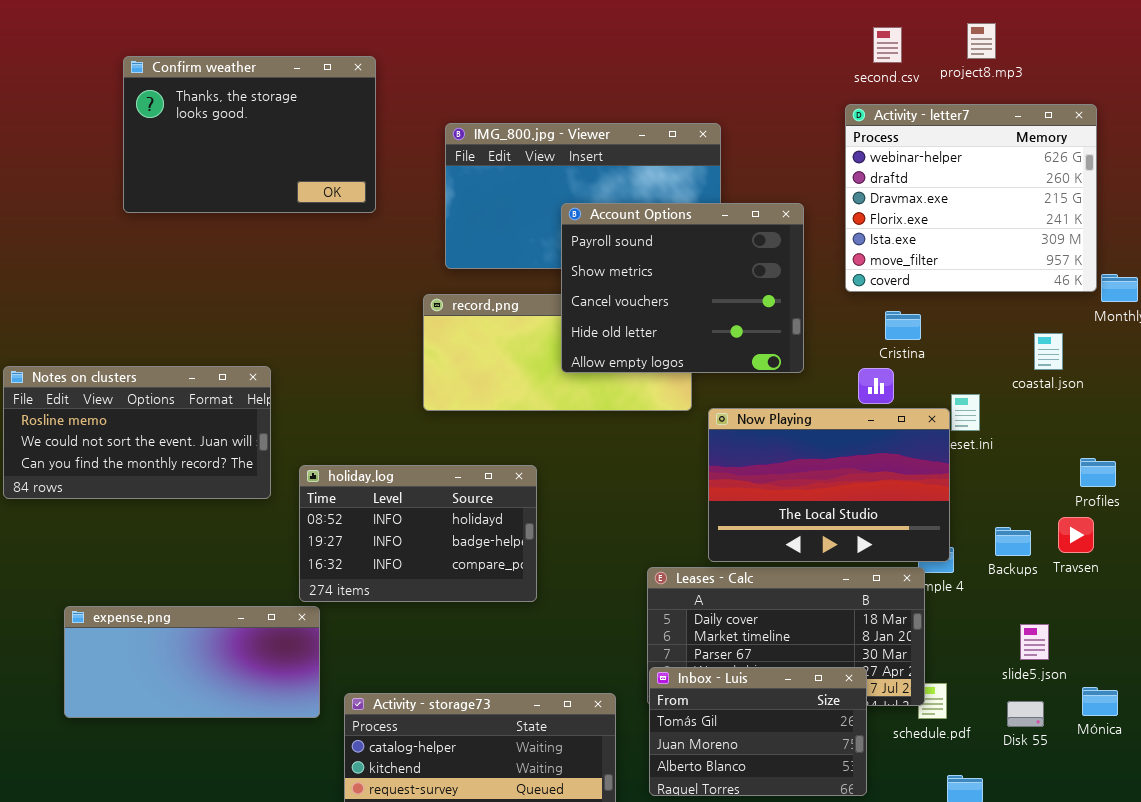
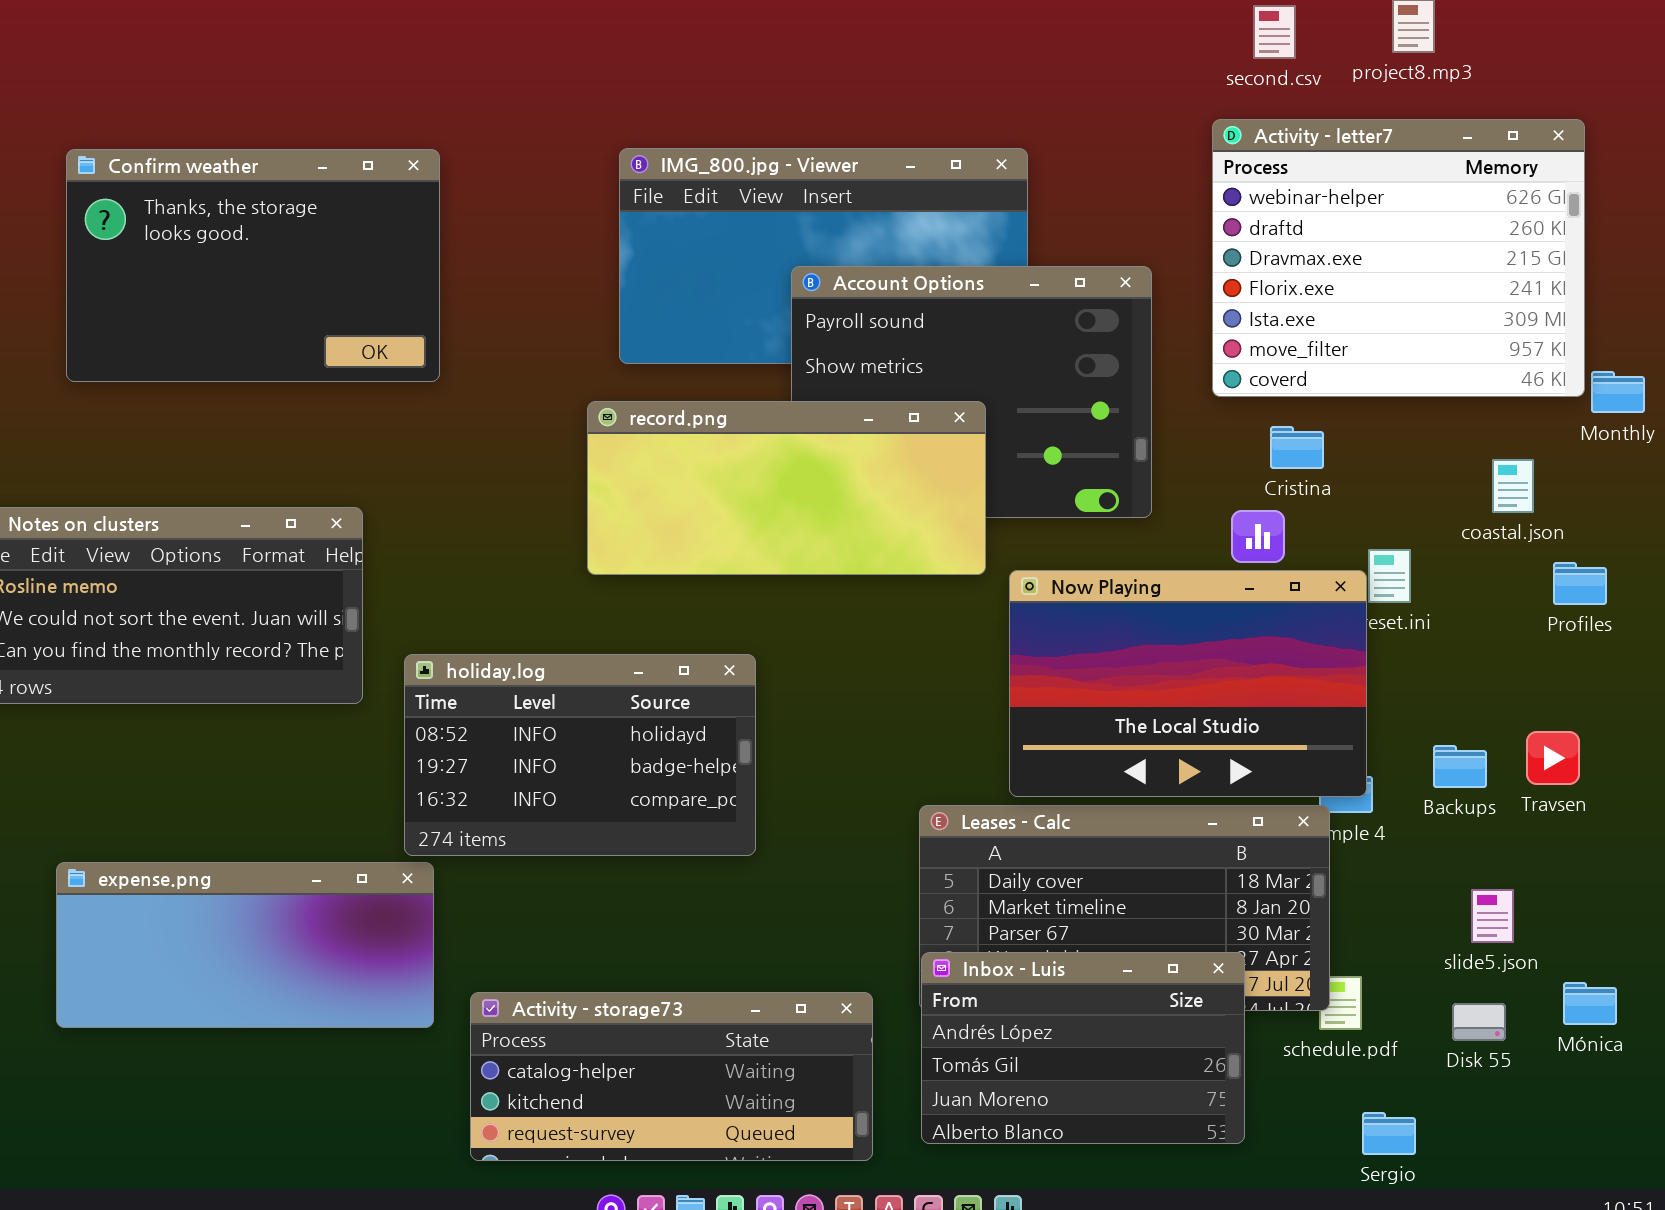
Confirm weather: [123,56,376,213] -> [66,149,440,382], moved
record.png: [423,294,692,411] -> [587,401,986,575], raised
Profiles: [1080,458,1116,487] -> [1553,562,1607,605], moved
Inbox - Luis: [649,667,867,796] -> [921,952,1245,1144], scrolled up 1 row

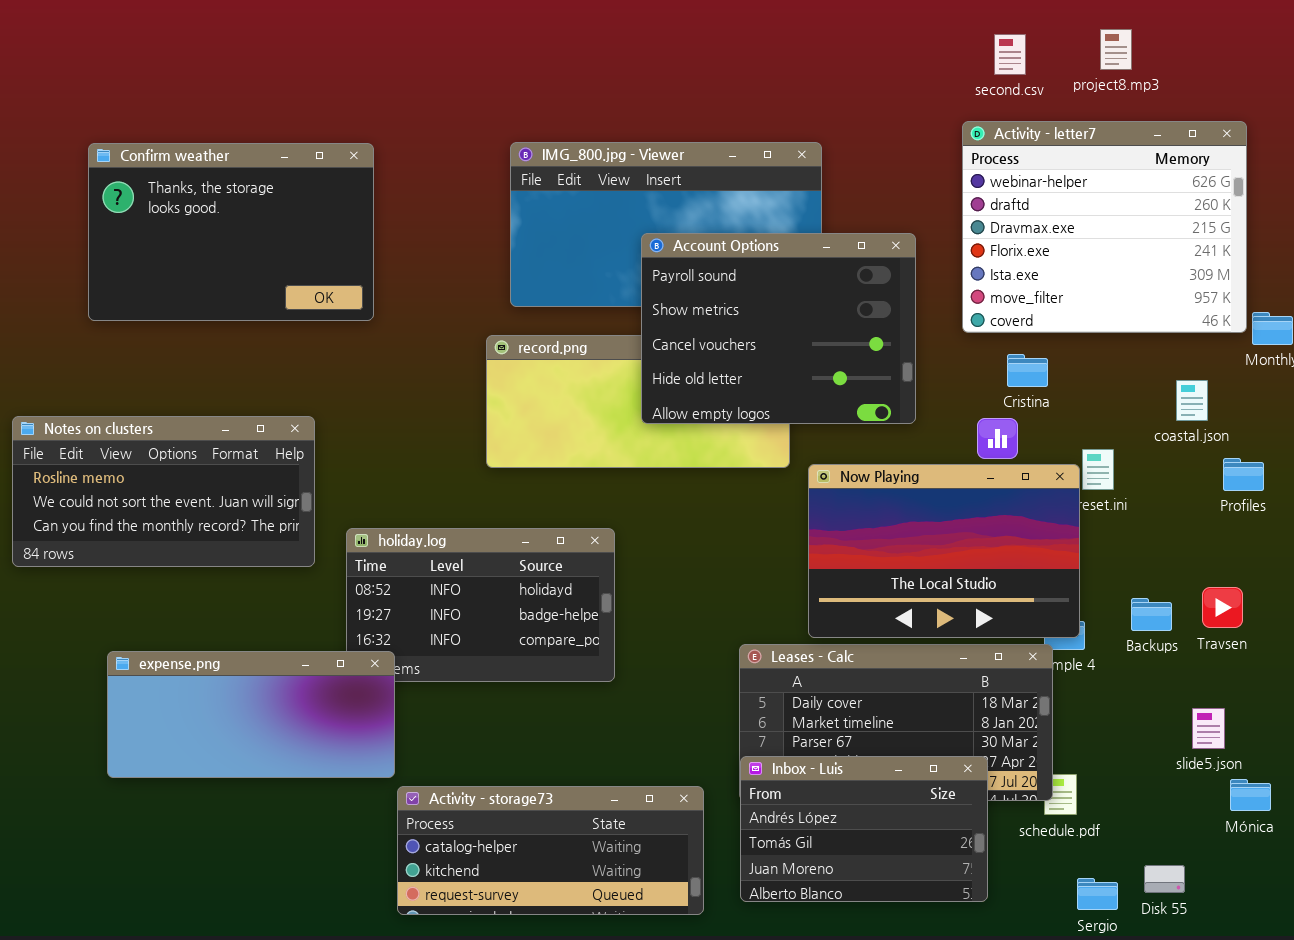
Account Options: [791,266,1152,518] -> [641,233,916,424], raised
expense.png: [56,862,434,1028] -> [107,651,395,778], moved
slide5.json: [1471,889,1514,943] -> [1192,708,1225,749], moved
Disk 55: [1452,1003,1506,1041] -> [1144,865,1185,893], moved

